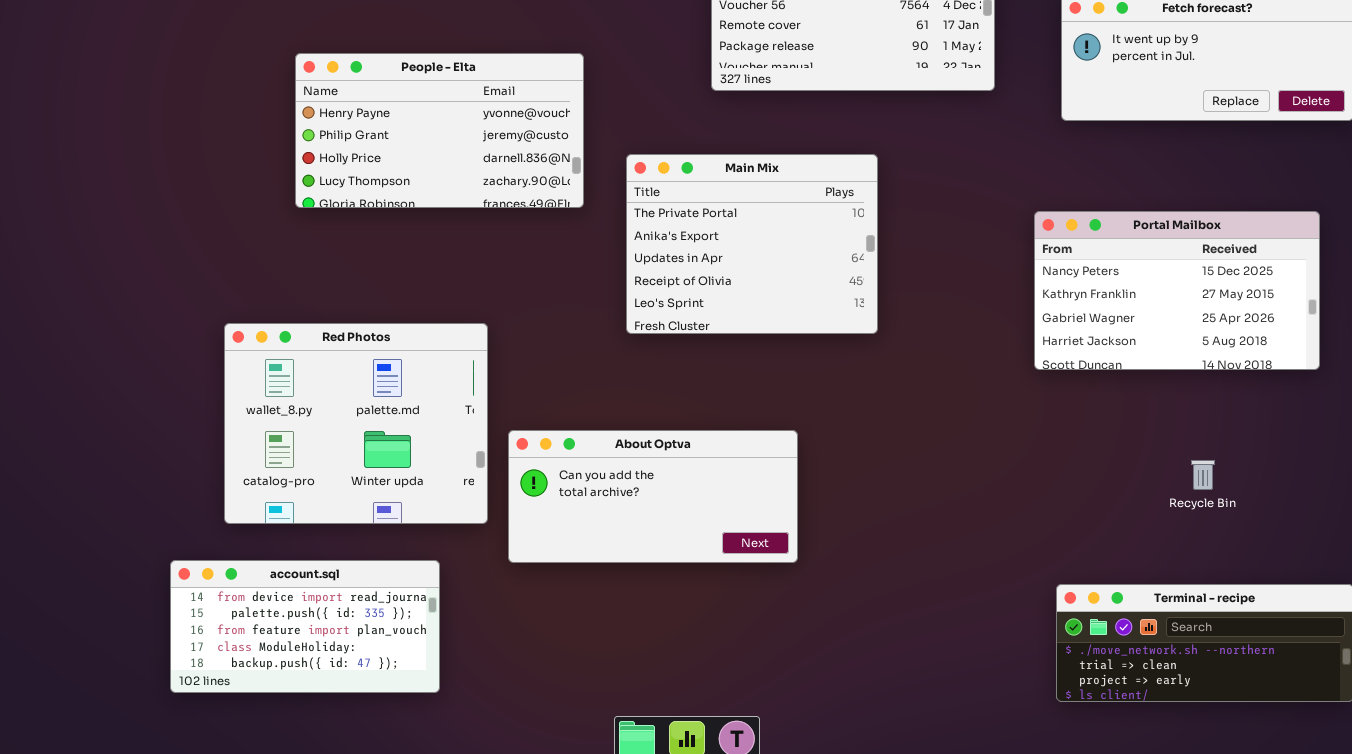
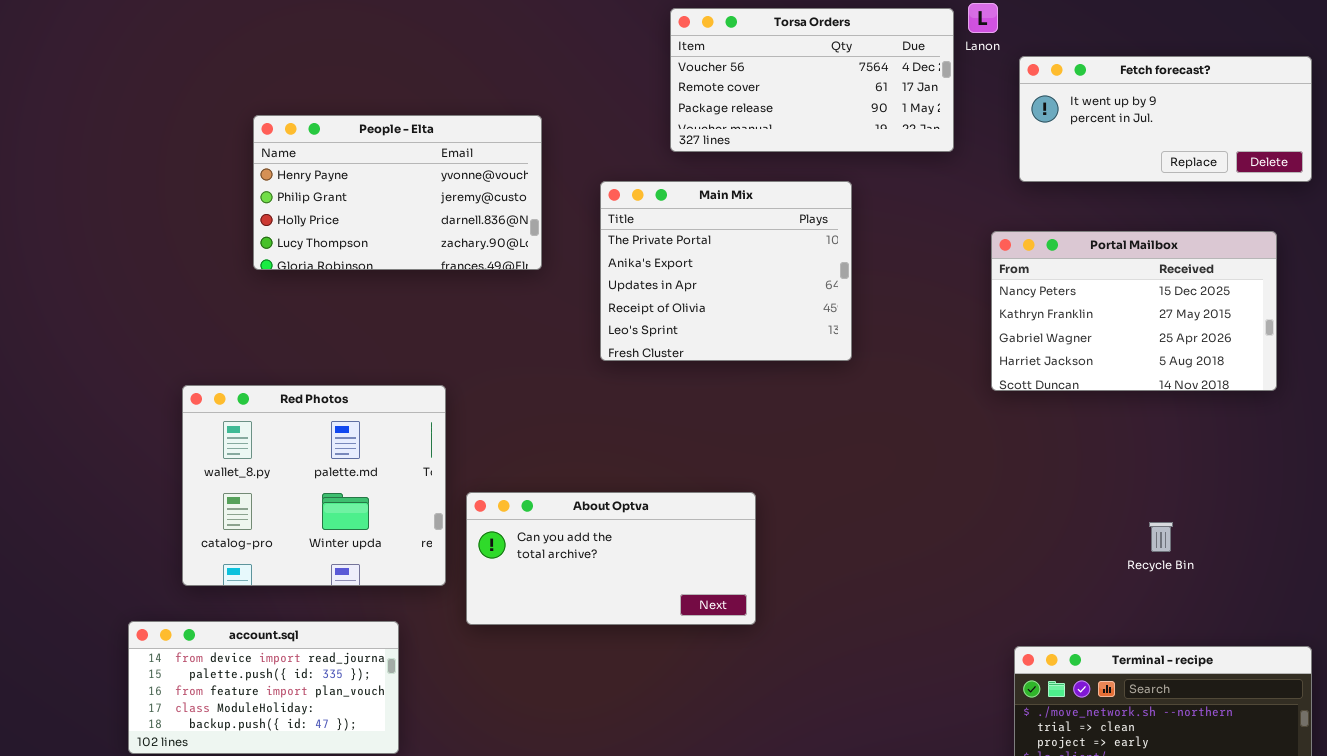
Main Mix: [626,154,878,334] -> [600,181,852,361], moved
Portal Mailbox: [1034,211,1320,370] -> [991,231,1277,391], moved

